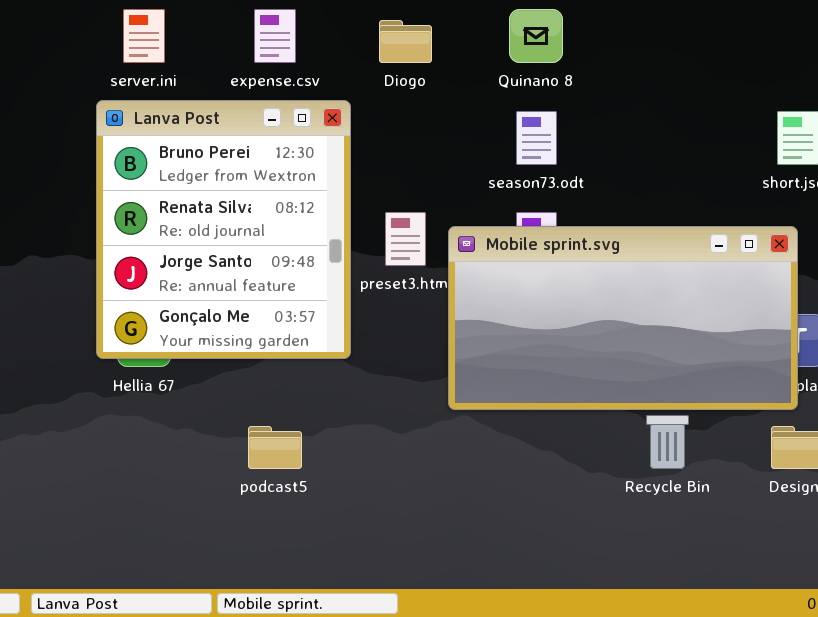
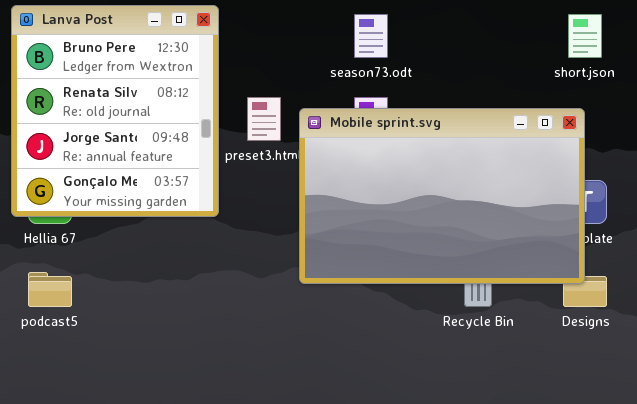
Mobile sprint.svg: [448,226,798,410] -> [299,108,585,284], resized
podcast5: [248,426,302,469] -> [28,272,72,307], moved

